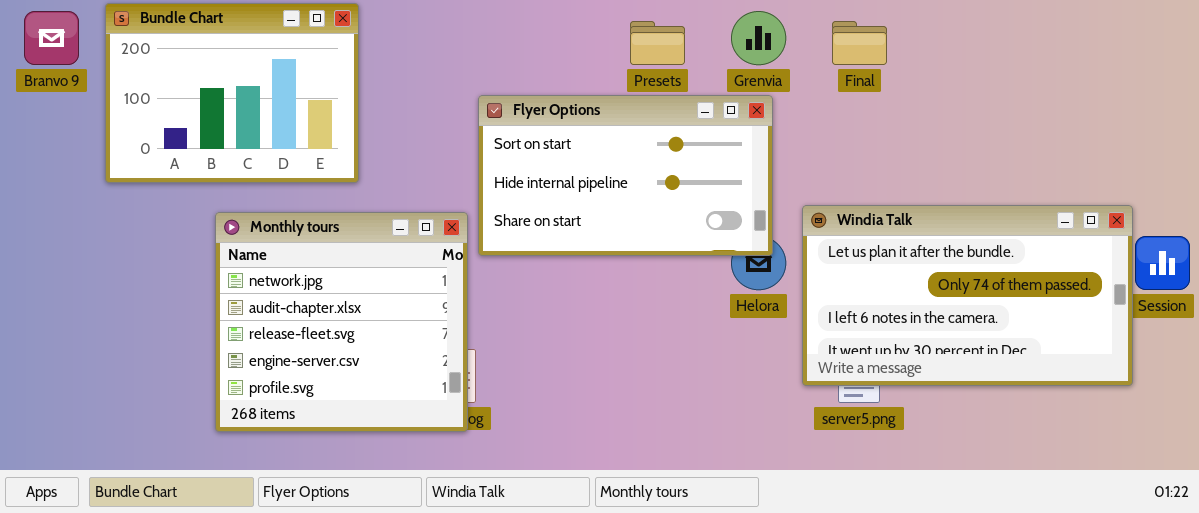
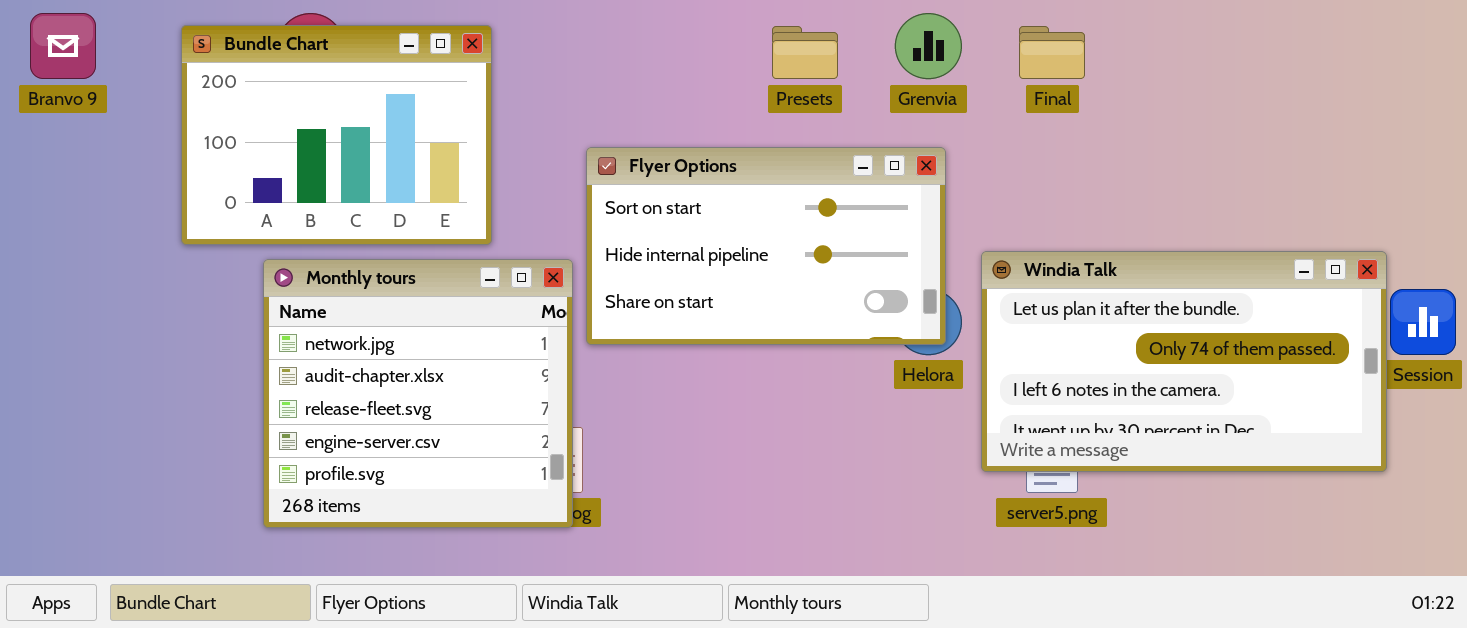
Bundle Chart: [105,3,359,183] -> [181,25,492,245], moved
Flyer Options: [478,95,773,256] -> [586,147,946,345], moved

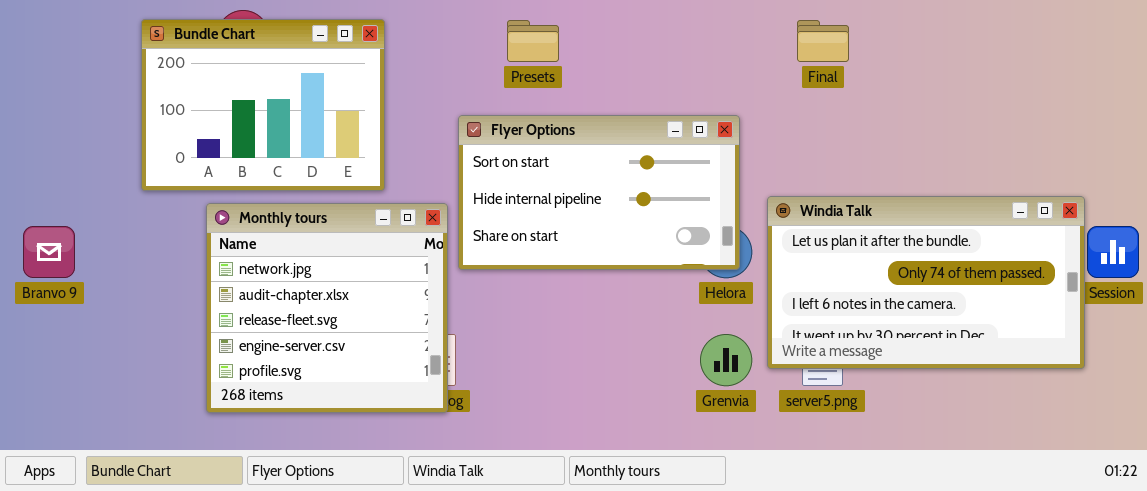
Branvo 9: [30,13,96,79] -> [23,226,75,278], moved
Grenvia: [895,13,962,79] -> [700,334,752,386], moved
Presets: [772,26,838,79] -> [507,20,559,62], moved

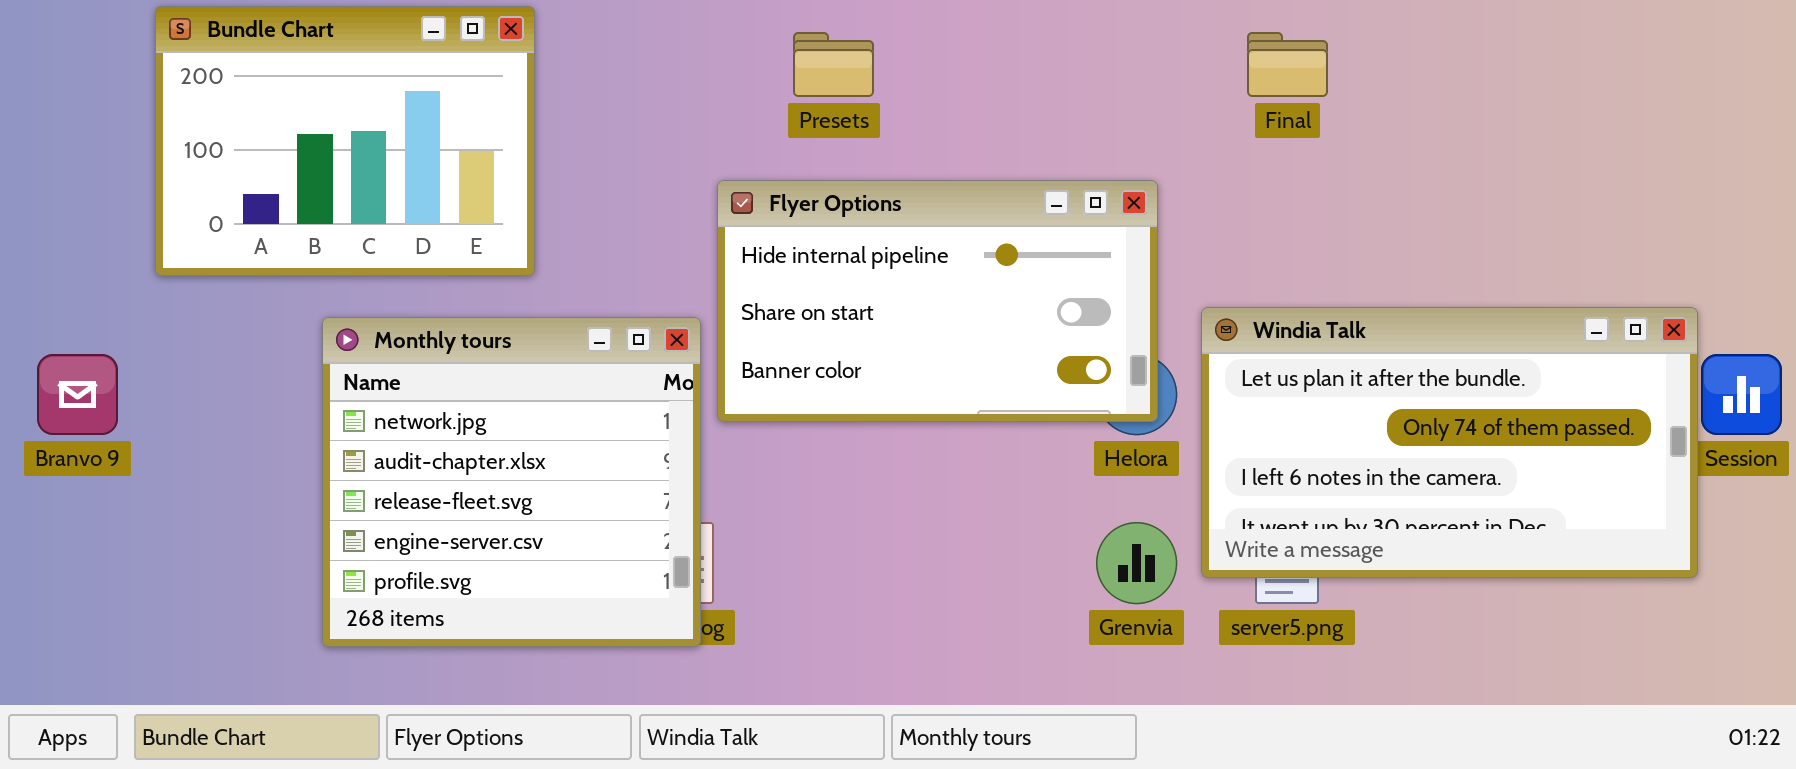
Bundle Chart: [141,19,385,191] -> [155,6,535,276], moved
Flyer Options: [458,115,740,270] -> [717,180,1158,422], scrolled down 1 row

